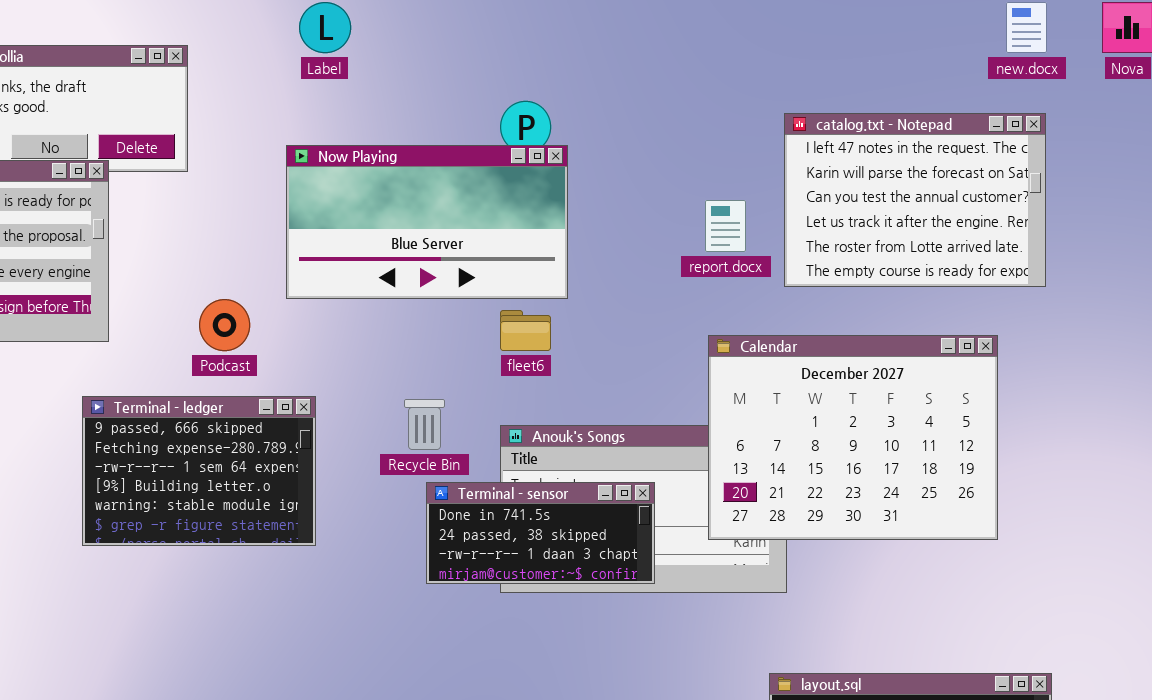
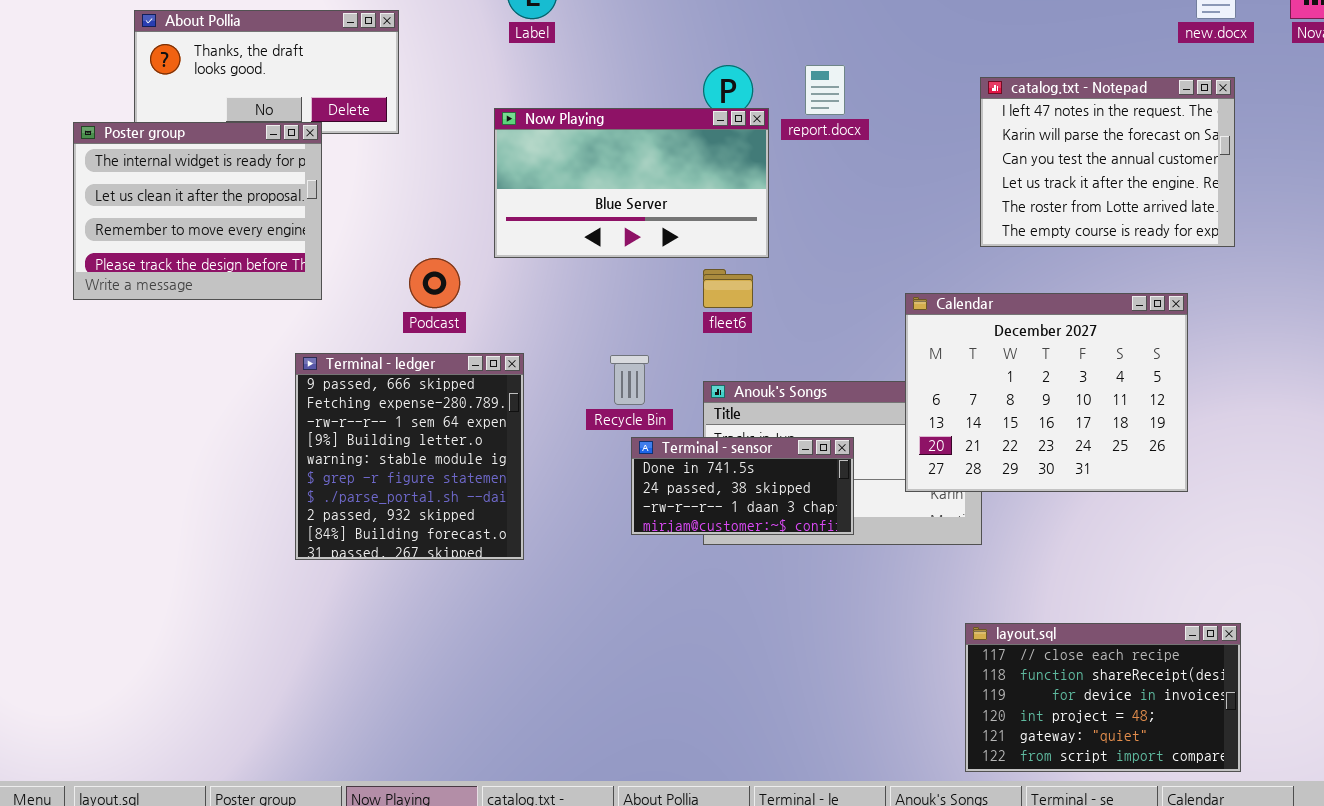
report.docx: [705,200,746,252] -> [805,65,845,115], moved
Terminal - ledger: [82,396,316,546] -> [295,353,524,560], resized

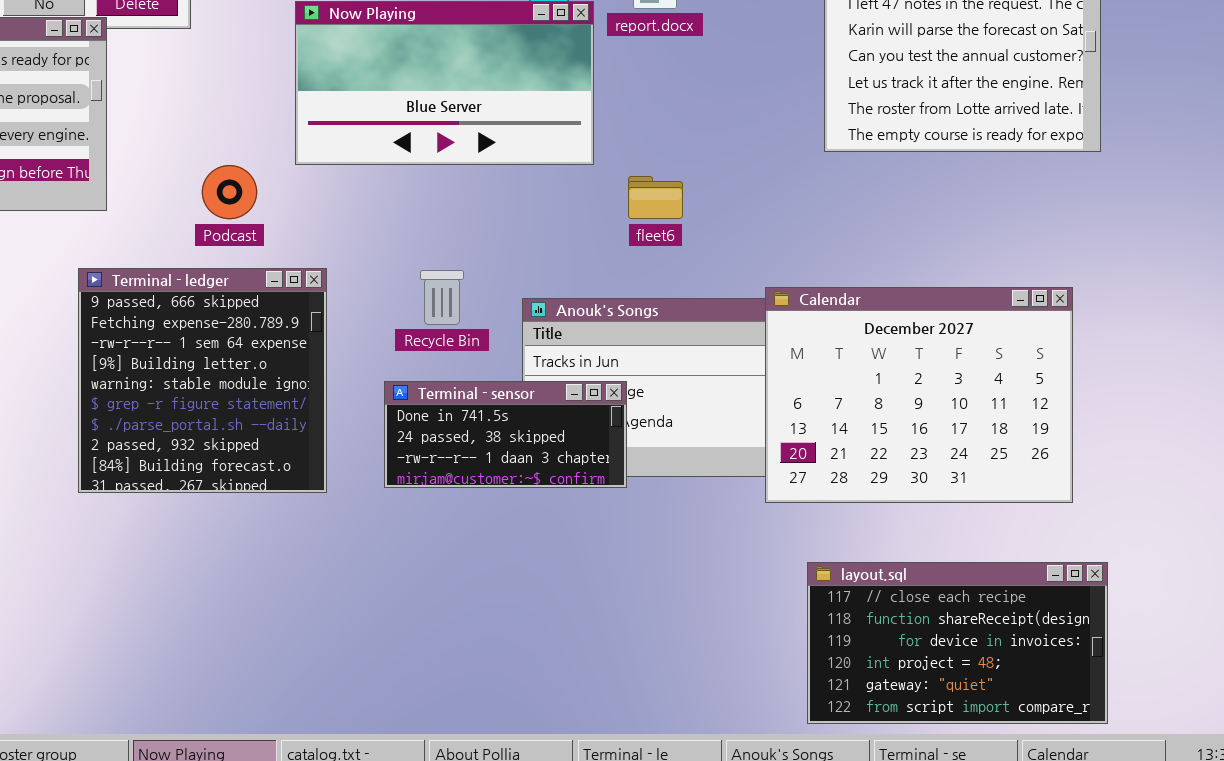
fleet6: [703,269,753,308] -> [628,176,683,219], moved
Calendar: [905,293,1188,492] -> [765,287,1073,503], moved
Terminal - sensor: [631,437,854,535] -> [384,381,627,488], moved

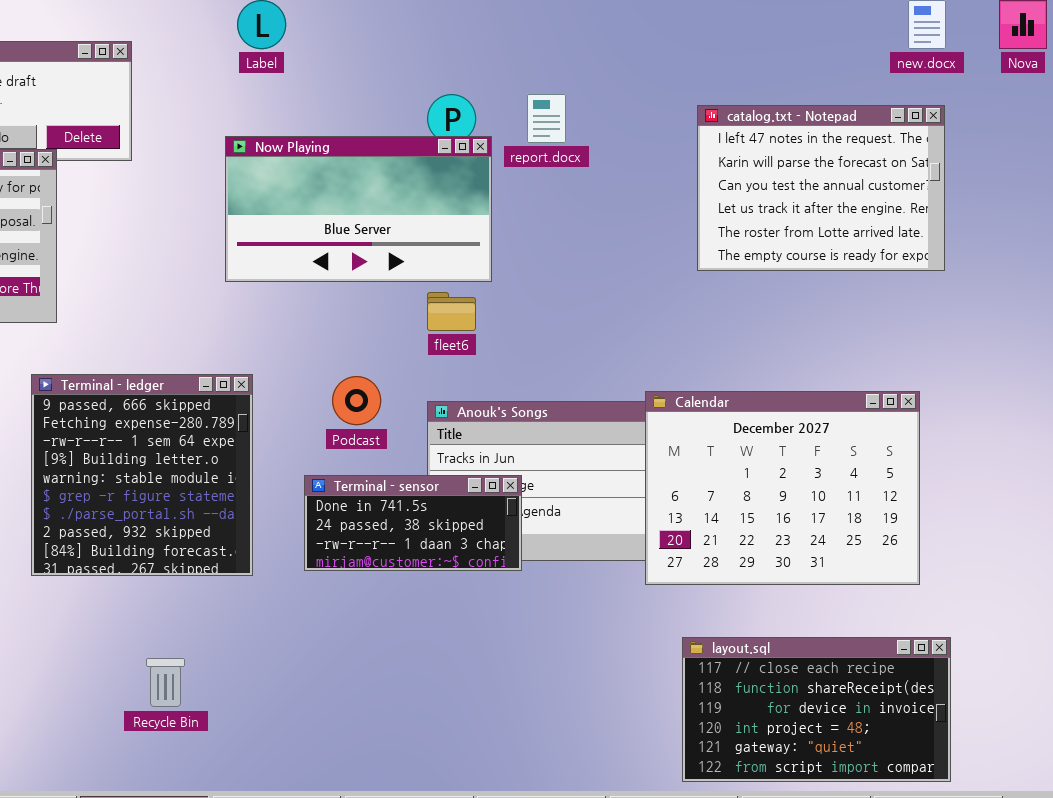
Podcast: [202,165,257,219] -> [332,376,381,425], moved
fleet6: [628,176,683,219] -> [427,292,476,331], moved
Recycle Bin: [420,270,464,325] -> [146,658,185,707], moved

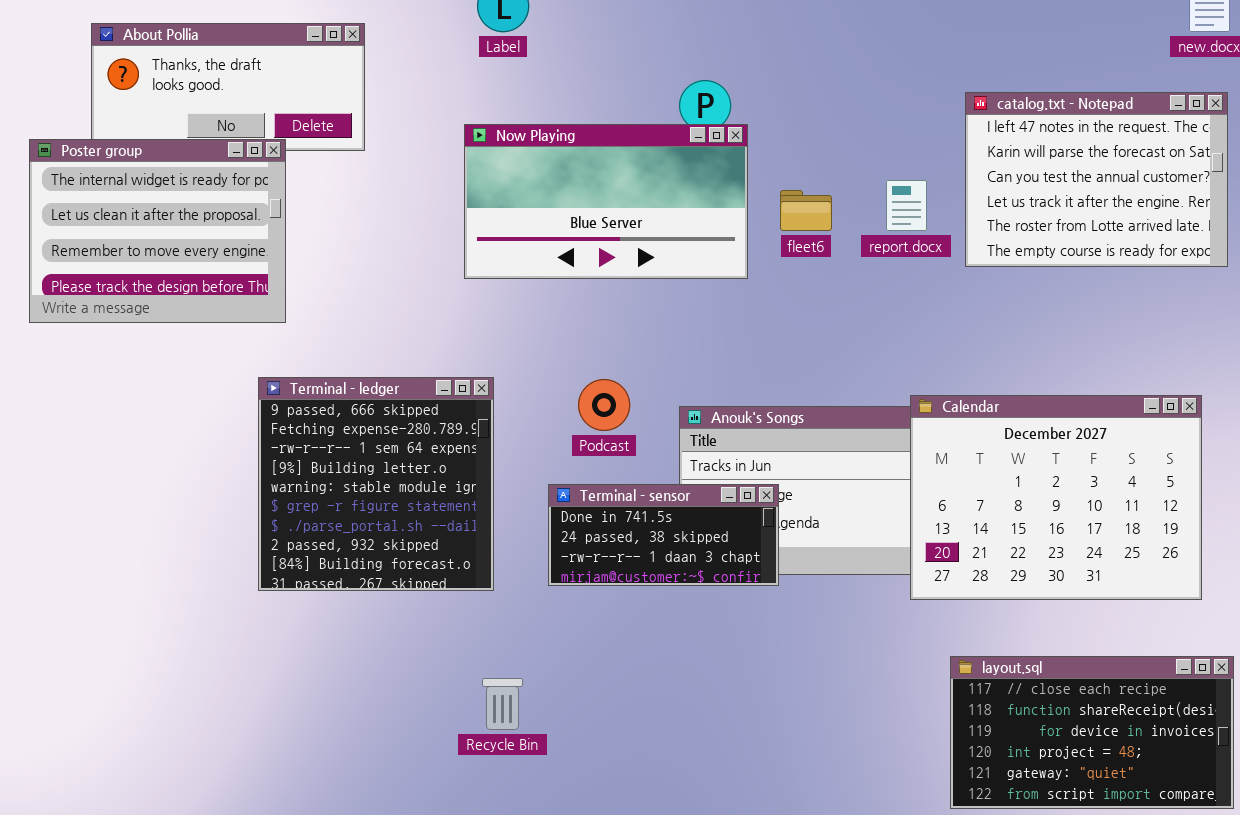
report.docx: [527,94,566,143] -> [886,180,927,231], moved
fleet6: [427,292,476,331] -> [780,190,832,231], moved
Recycle Bin: [146,658,185,707] -> [482,678,523,730], moved

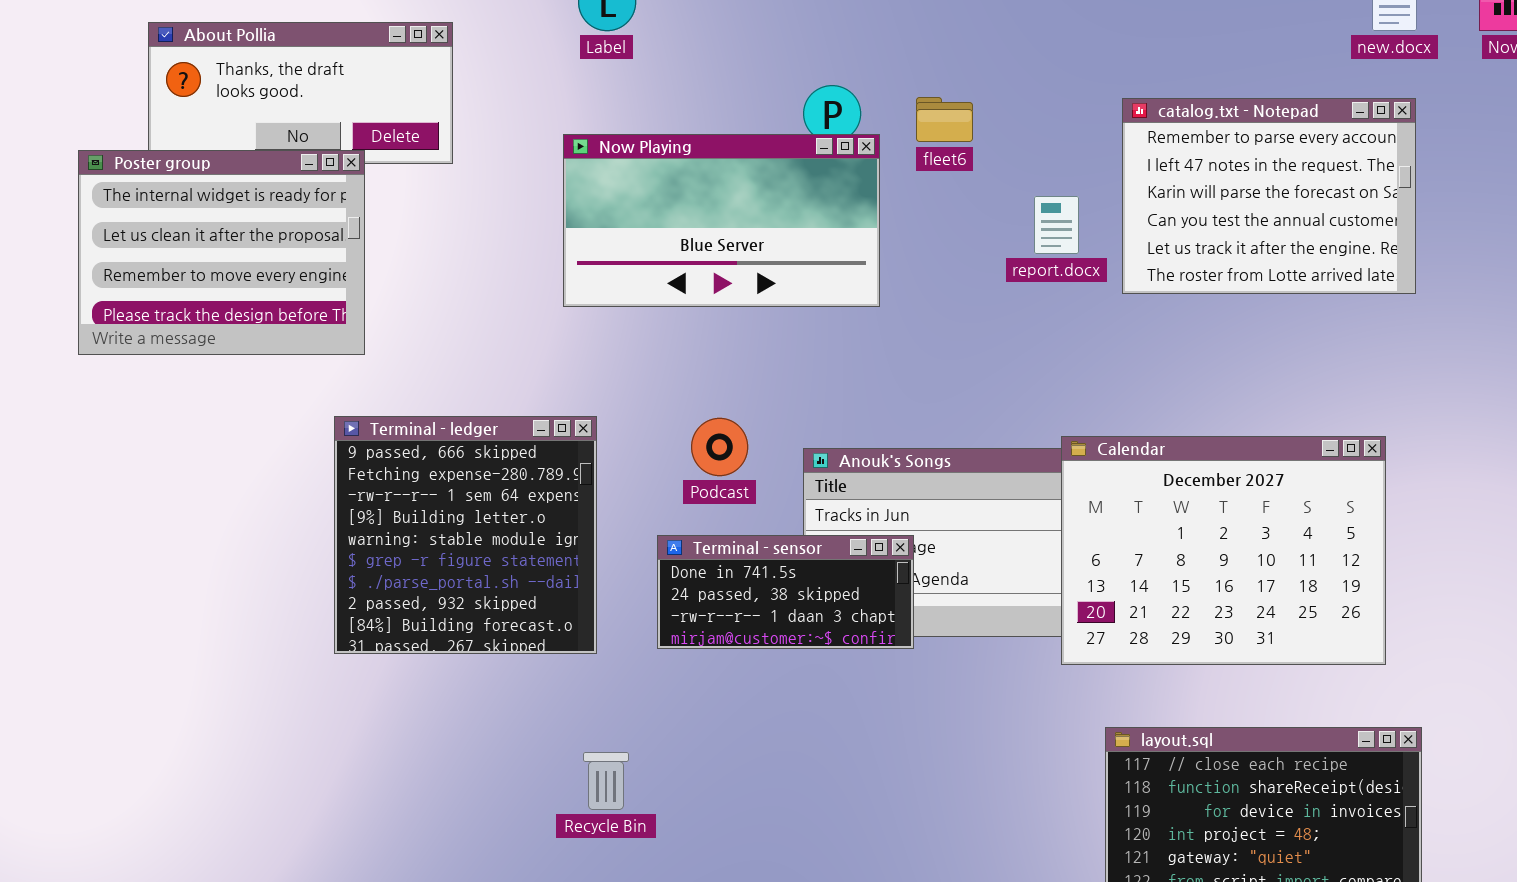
catalog.txt - Notepad: [965,92,1228,267] -> [1122,98,1416,294], scrolled up 1 row
fleet6: [780,190,832,231] -> [916,97,973,142], moved

